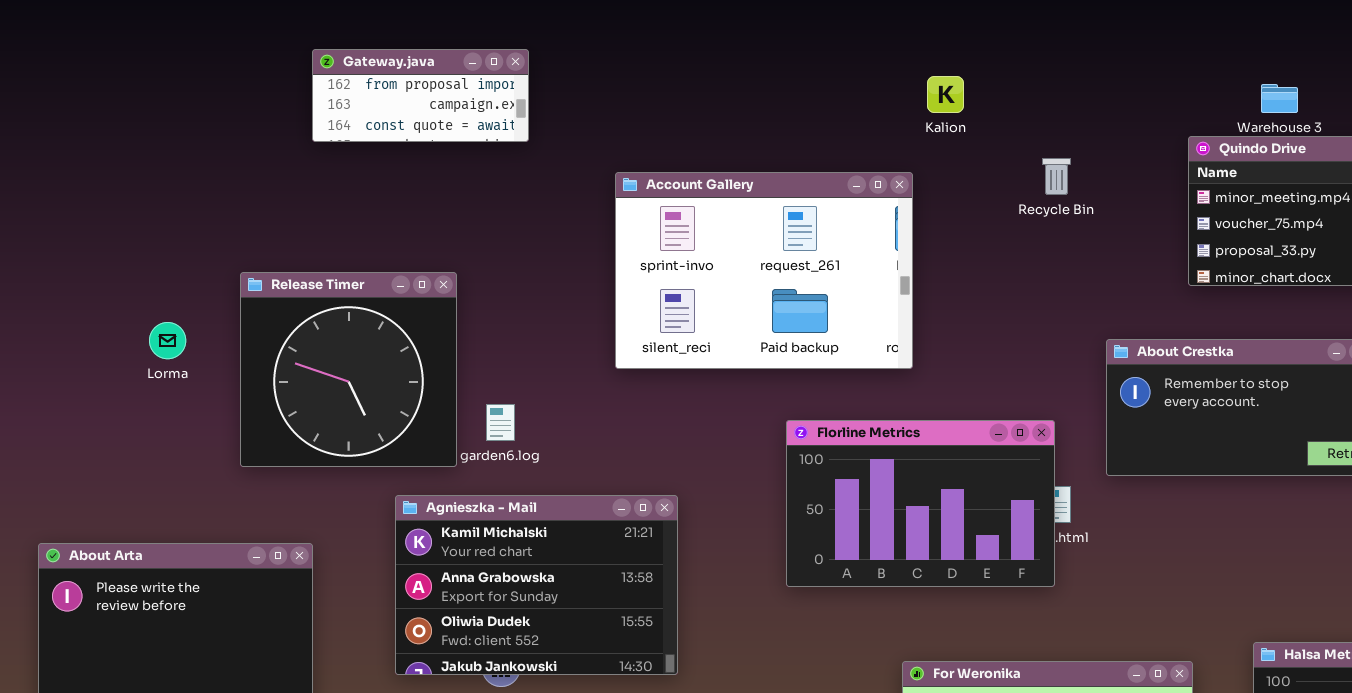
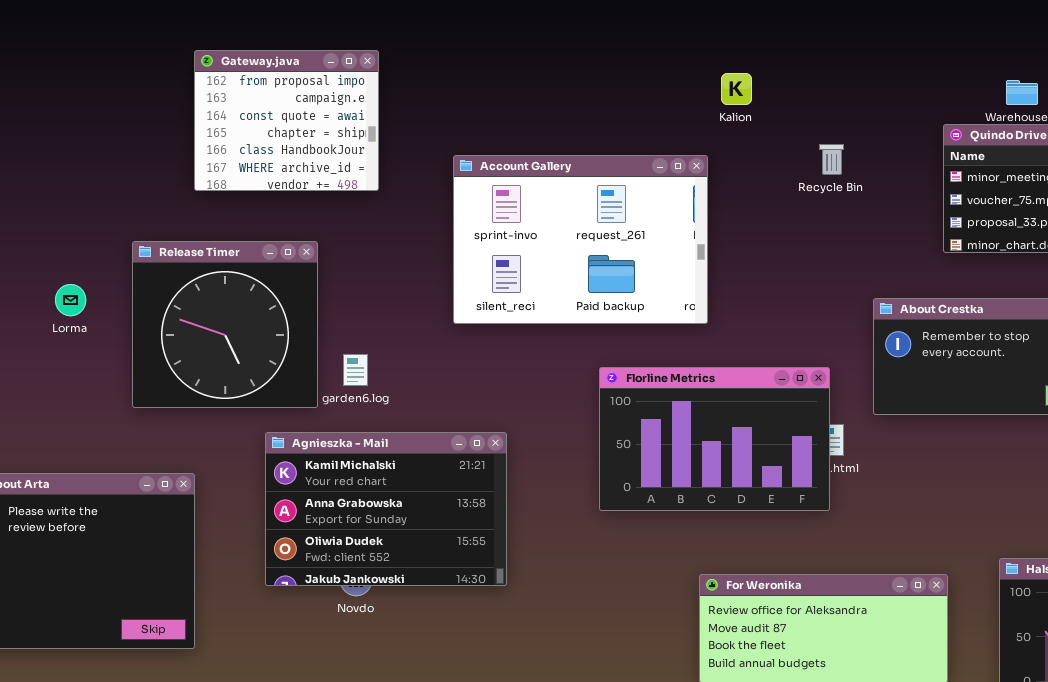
Gateway.java: [312,49,529,142] -> [194,50,379,191], resized

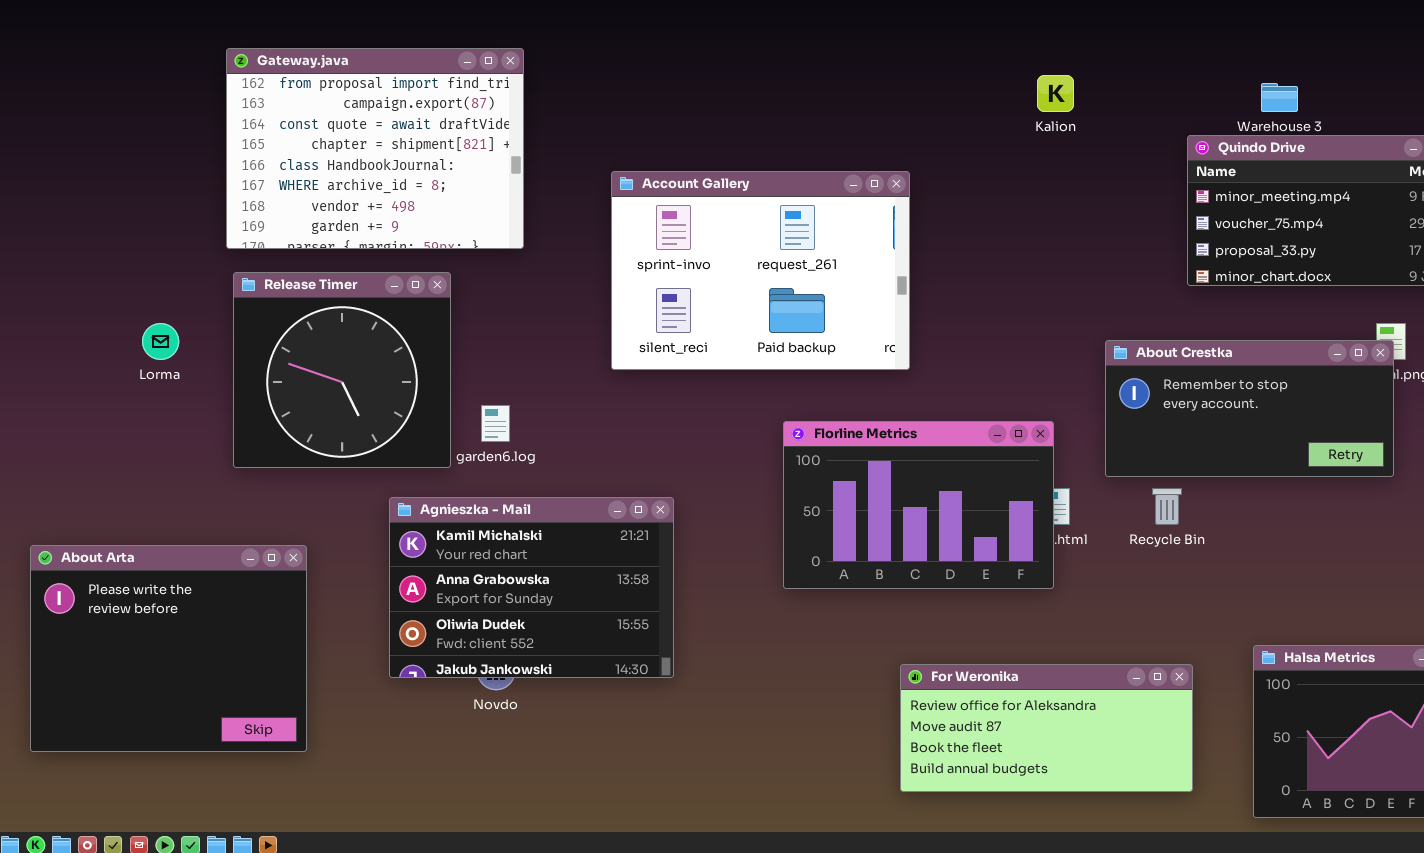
Gateway.java: [194,50,379,191] -> [226,48,524,249], resized
Kalion: [721,73,752,105] -> [1037,75,1074,112], moved
Recycle Bin: [819,144,844,175] -> [1152,488,1182,525], moved

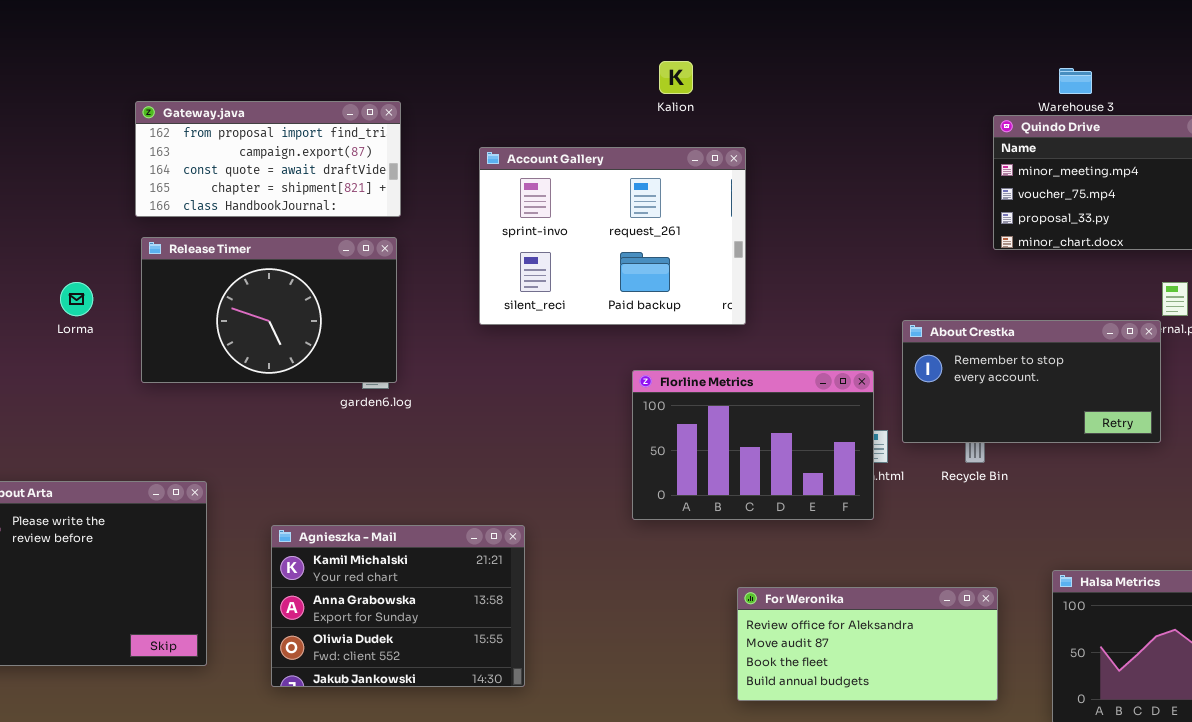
Gateway.java: [226,48,524,249] -> [135,101,401,217], resized
Kalion: [1037,75,1074,112] -> [659,61,693,94], moved
Release Timer: [233,272,451,468] -> [141,237,397,383], resized
About Crestka: [1105,340,1394,477] -> [902,320,1161,443], moved
Agnieszka - Mail: [389,497,674,678] -> [271,525,525,687], moved

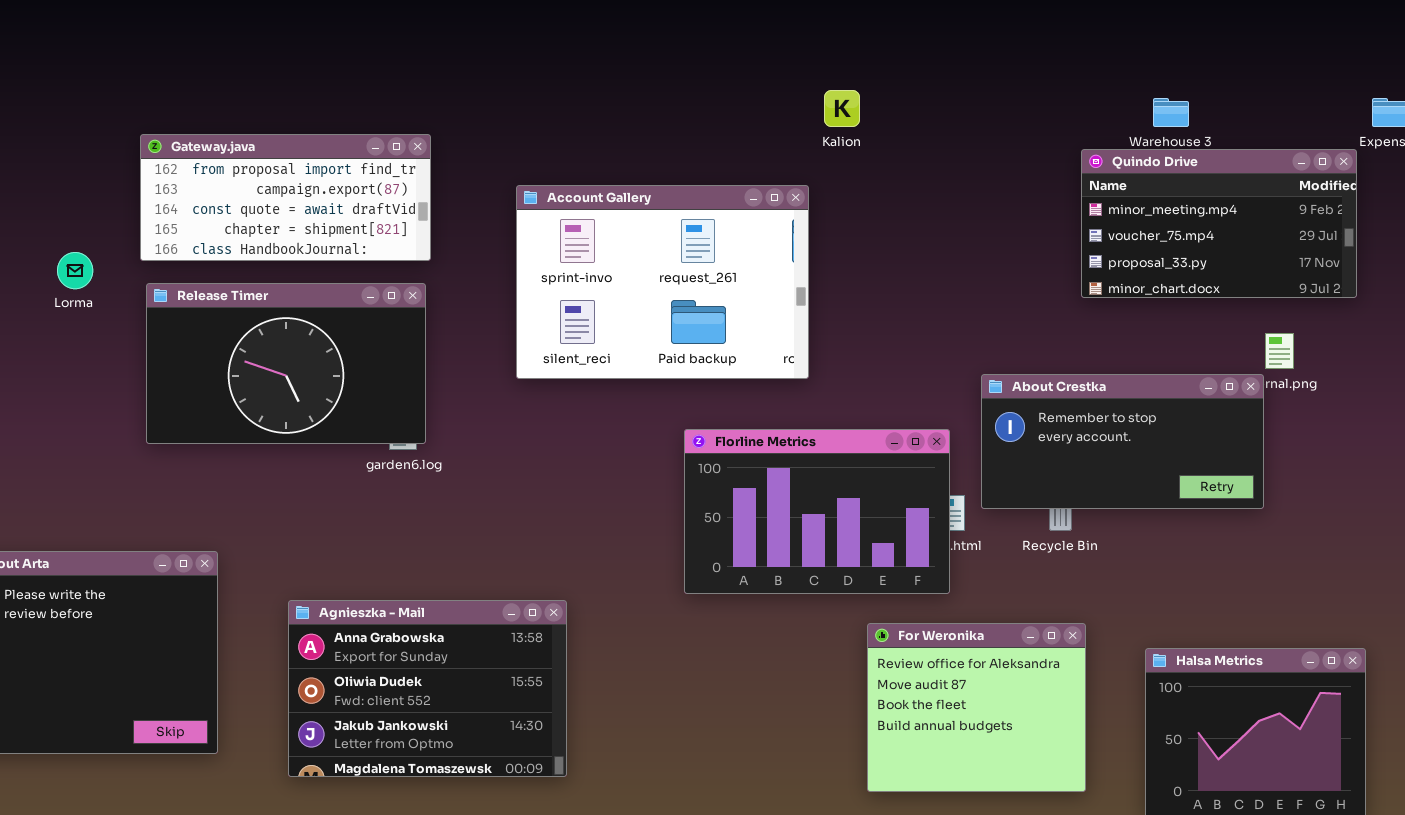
Kalion: [659,61,693,94] -> [824,90,860,127], moved
Lorma: [60,282,93,316] -> [57,252,93,289], moved
Agnieszka - Mail: [271,525,525,687] -> [288,600,567,777], scrolled down 1 row
For Weronika: [737,587,998,701] -> [867,623,1086,792], resized

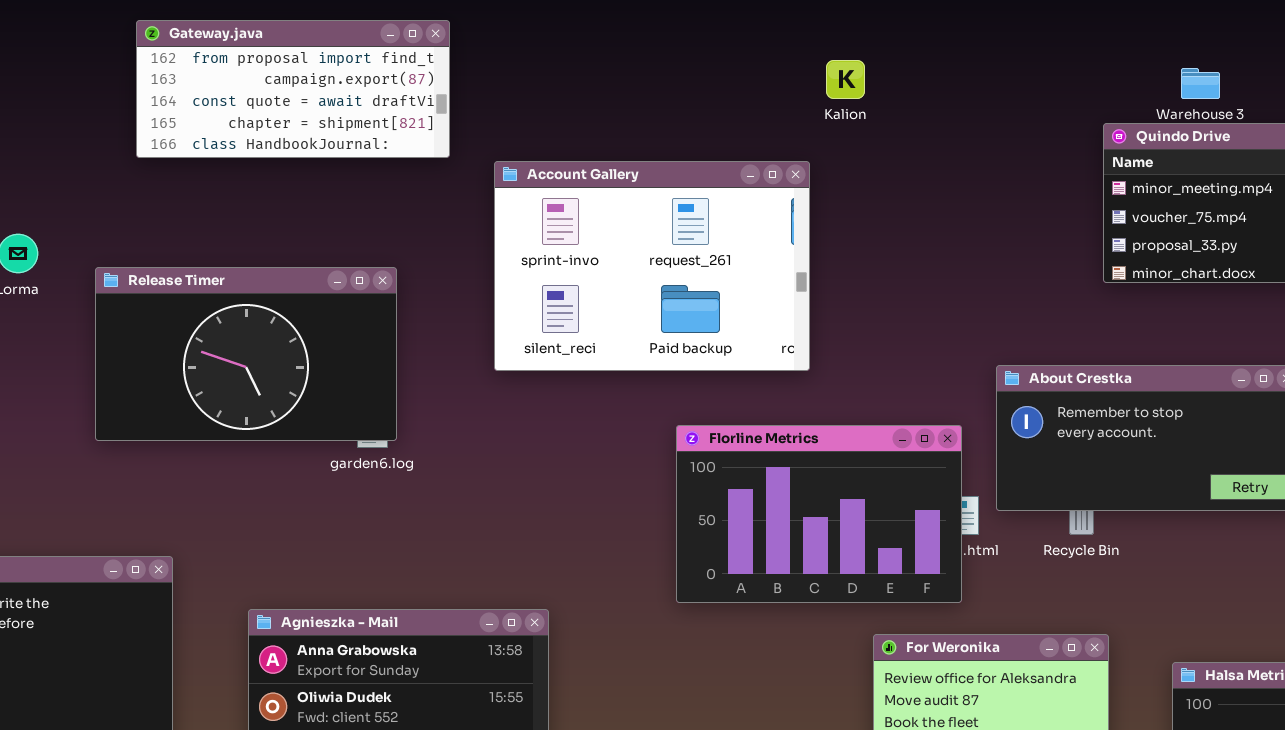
Gateway.java: [140,134,431,261] -> [136,20,450,158], moved

